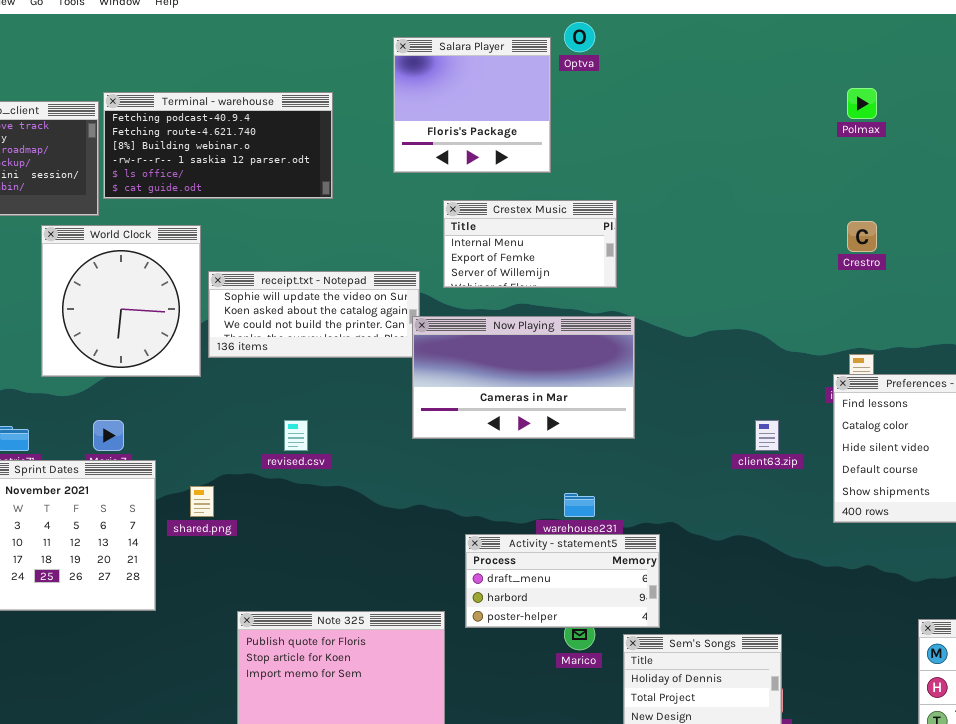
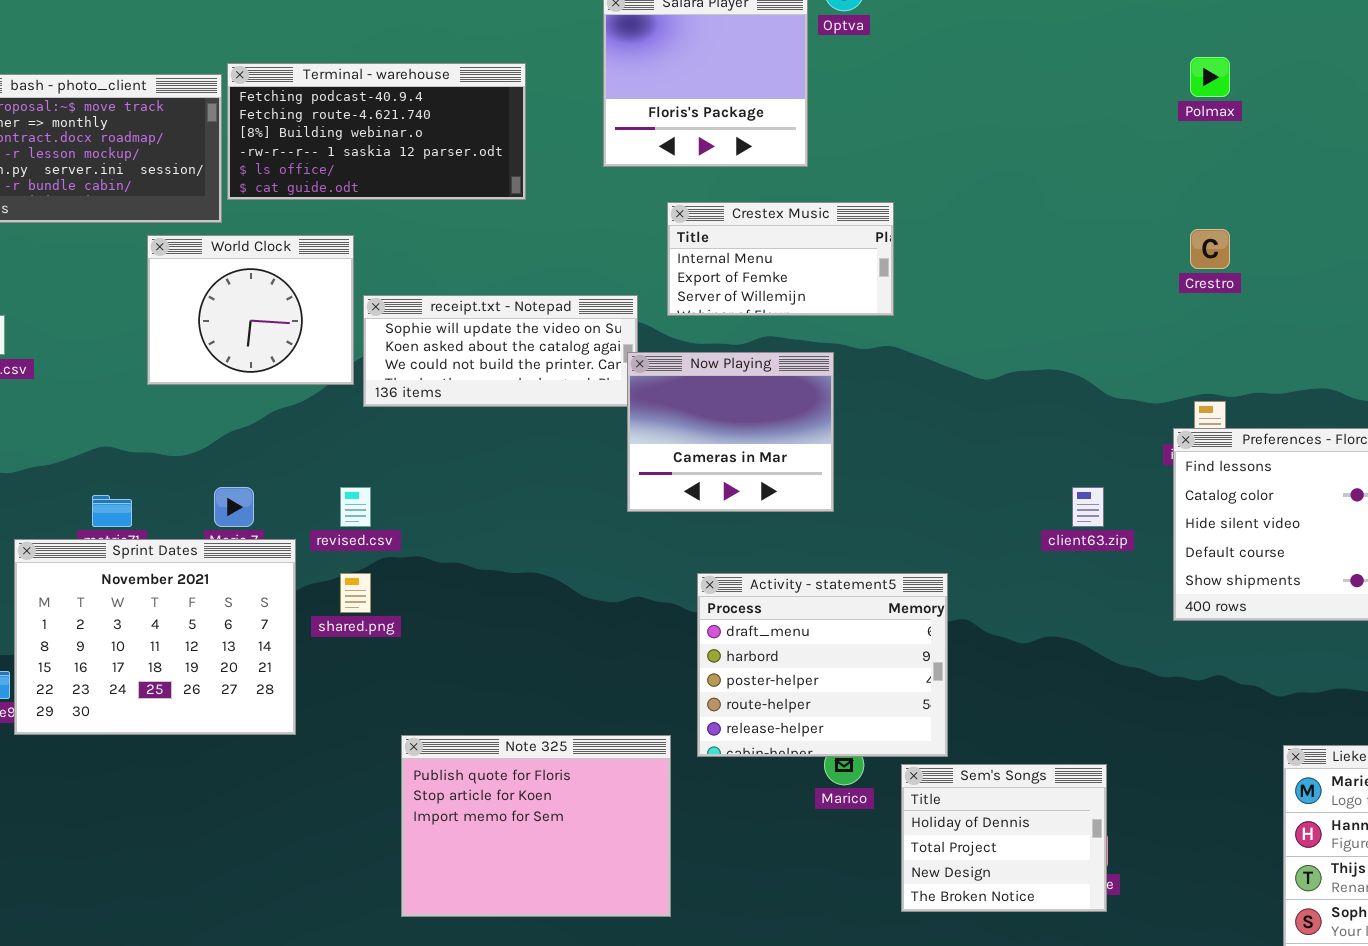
World Clock: [41,225,201,377] -> [147,235,354,385], resized
Now Playing: [412,316,635,439] -> [627,352,834,512], resized
revised.csv: [284,420,308,451] -> [340,487,371,527], moved
Activity - statement5: [465,534,660,628] -> [697,573,948,757], resized

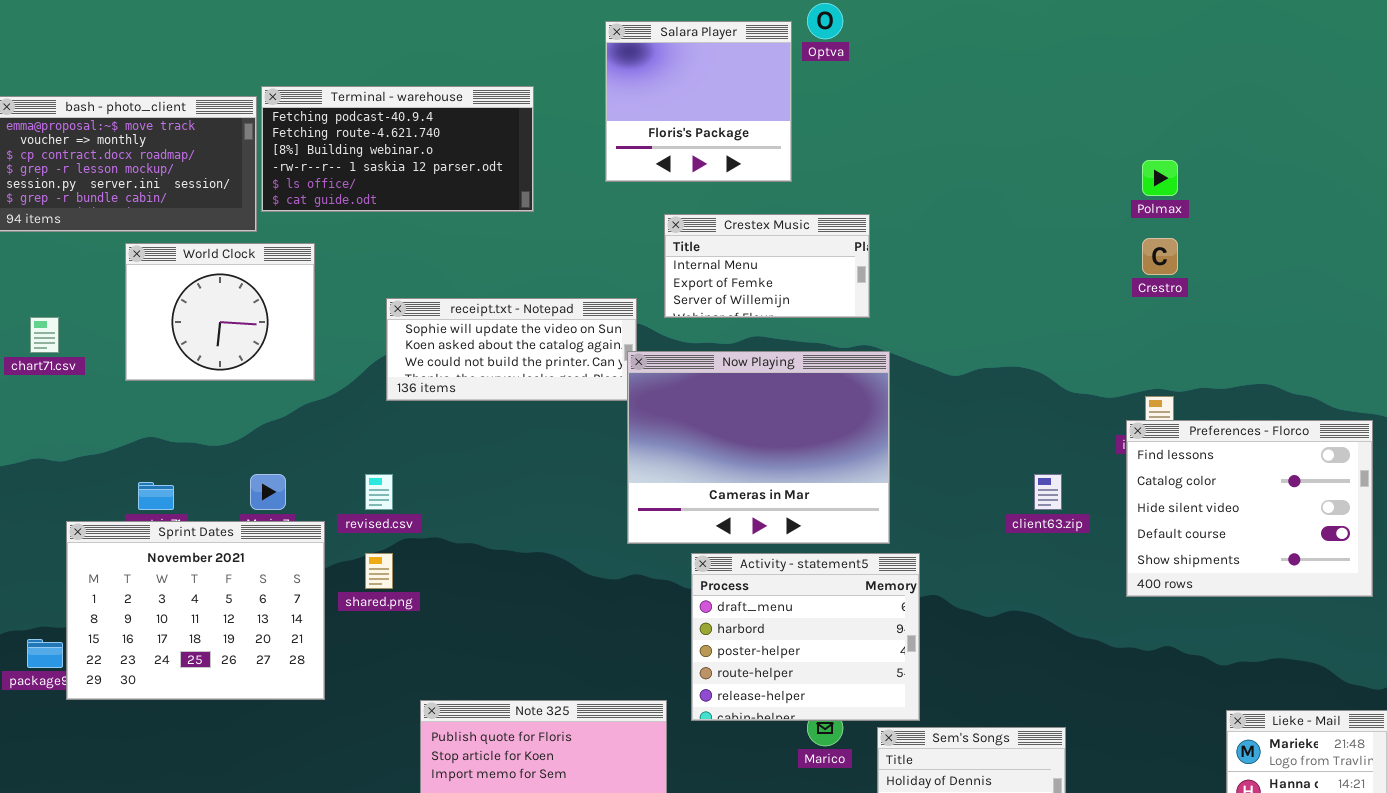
Polmax: [1190,57,1230,97] -> [1142,160,1178,196], moved
World Clock: [147,235,354,385] -> [125,243,315,381], moved
Now Playing: [627,352,834,512] -> [627,351,890,544], resized

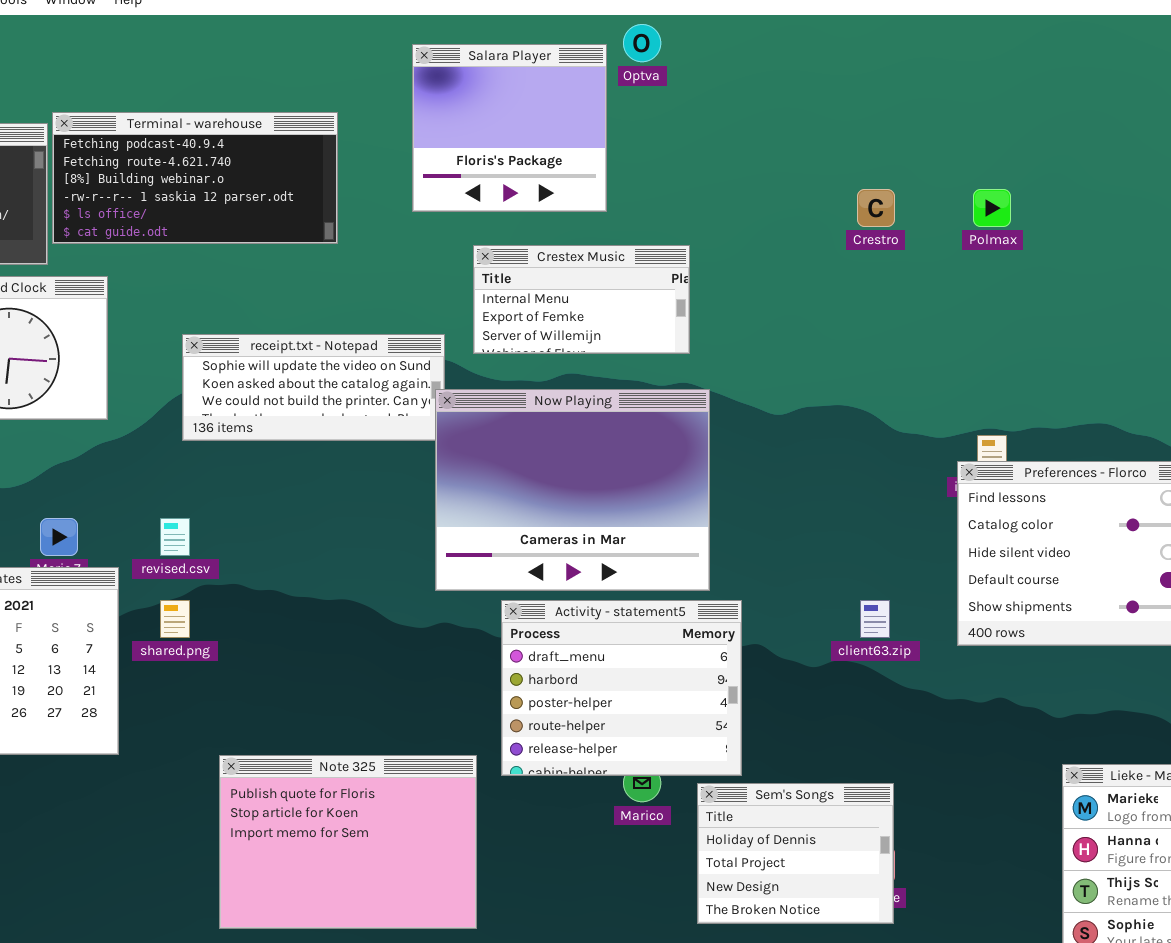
Crestro: [1142,238,1178,275] -> [857,189,895,227], moved
client63.zip: [1034,474,1062,510] -> [860,600,890,638], moved

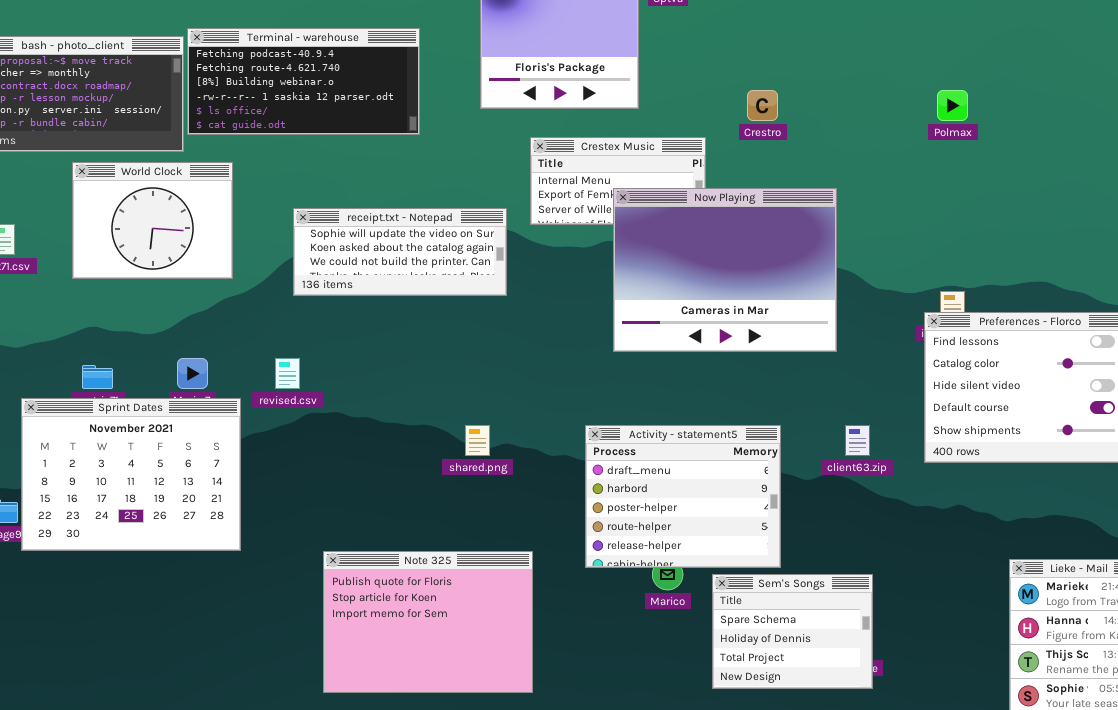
Crestro: [857,189,895,227] -> [747,90,778,121], moved
Now Playing: [435,389,710,591] -> [613,188,837,352], moved
shared.png: [160,600,190,638] -> [465,425,490,456], moved
Activity - statement5: [501,600,742,776] -> [585,425,781,568], moved
Sem's Songs: [697,783,894,924] -> [712,574,873,689], scrolled up 1 row

